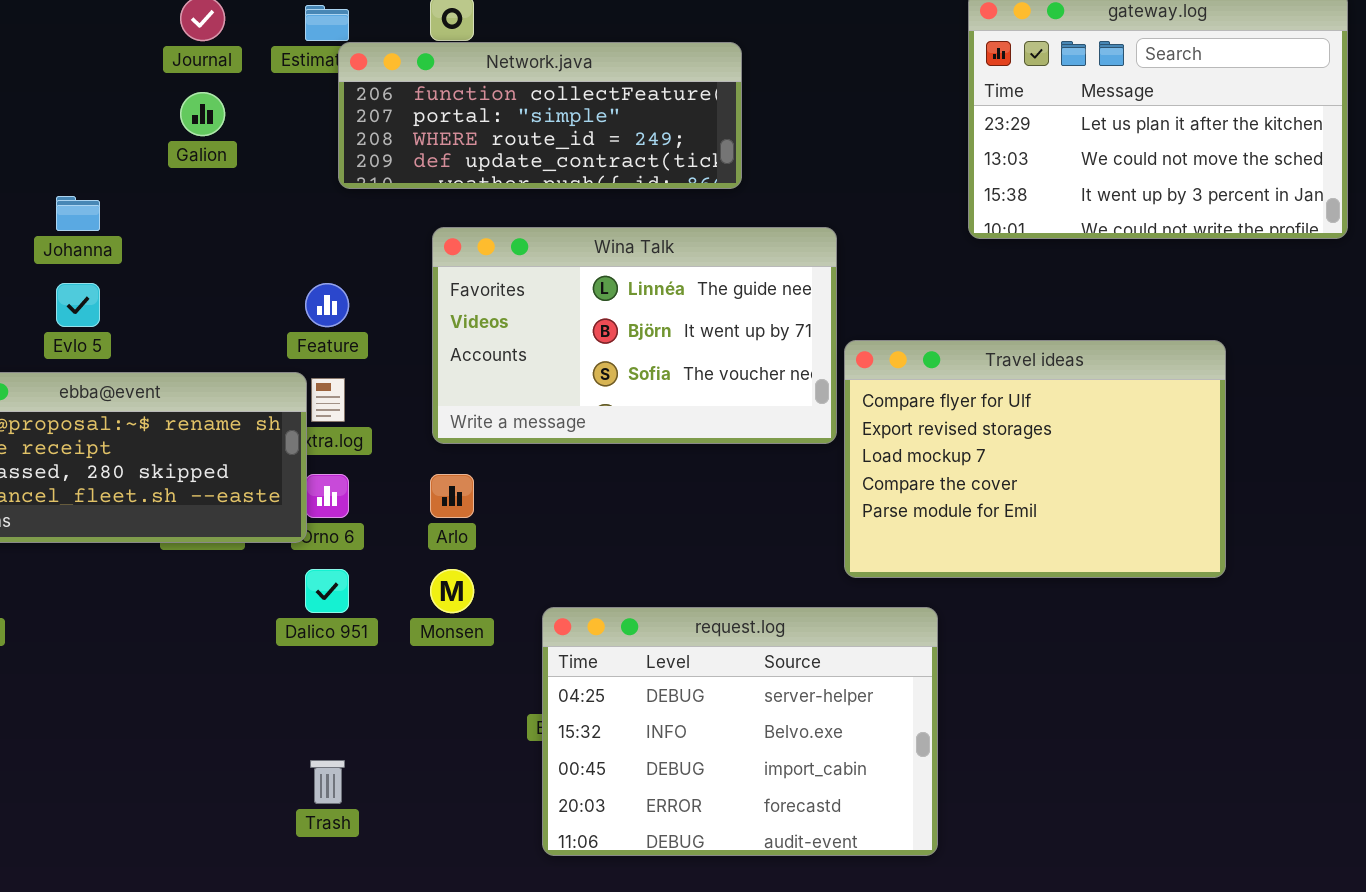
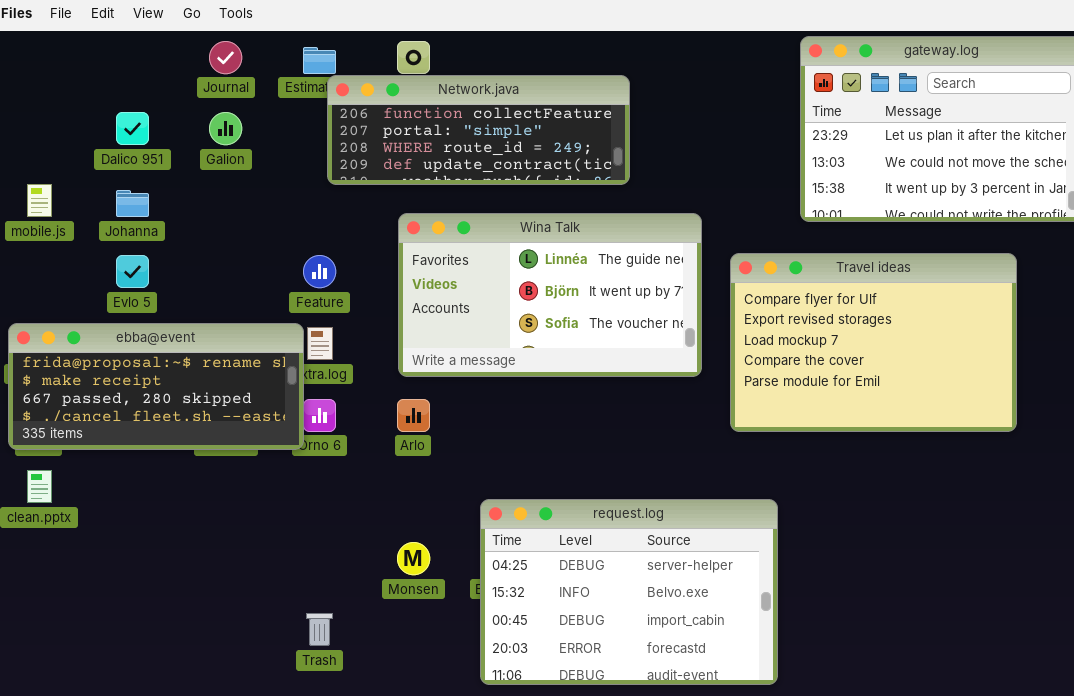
Travel ideas: [844,340,1226,578] -> [730,253,1017,432], moved
Dalico 951: [305,569,349,613] -> [116,112,149,145], moved
Monsen: [430,569,474,613] -> [397,542,430,575], moved

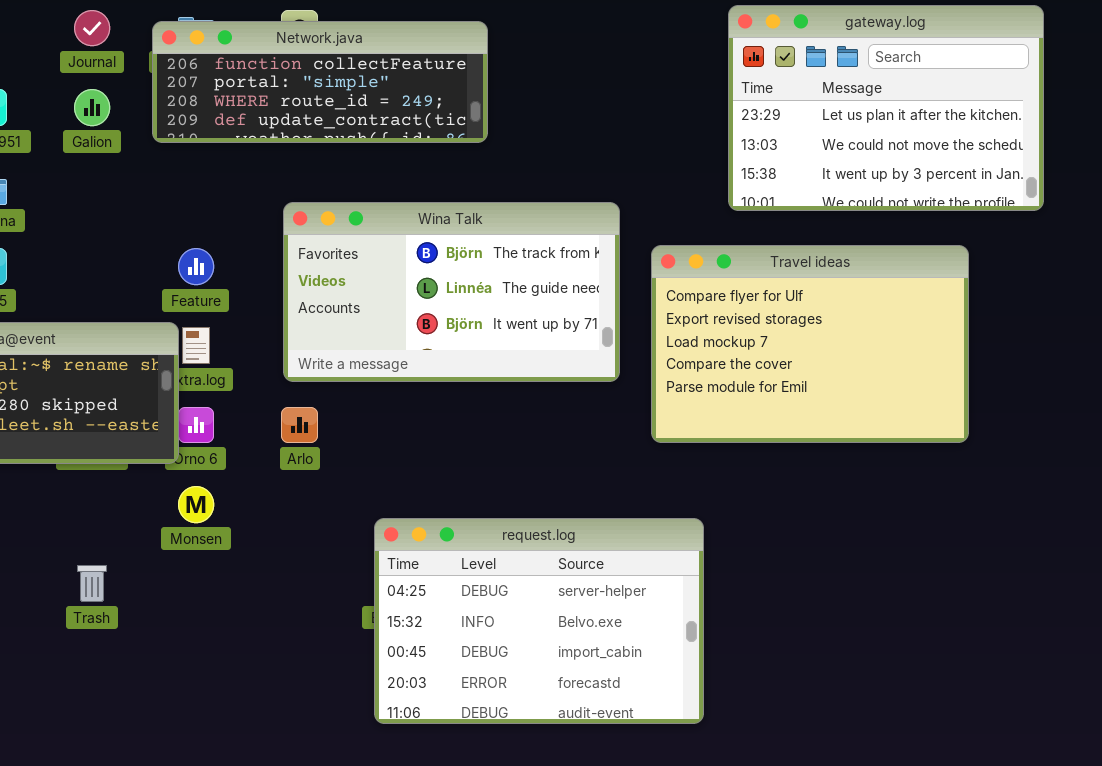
Network.java: [327,75,630,185] -> [152,21,488,143], moved
Wina Talk: [398,213,702,377] -> [283,202,620,382], scrolled up 1 row
Monsen: [397,542,430,575] -> [178,486,214,523], moved
Trash: [306,613,333,646] -> [77,565,107,602], moved

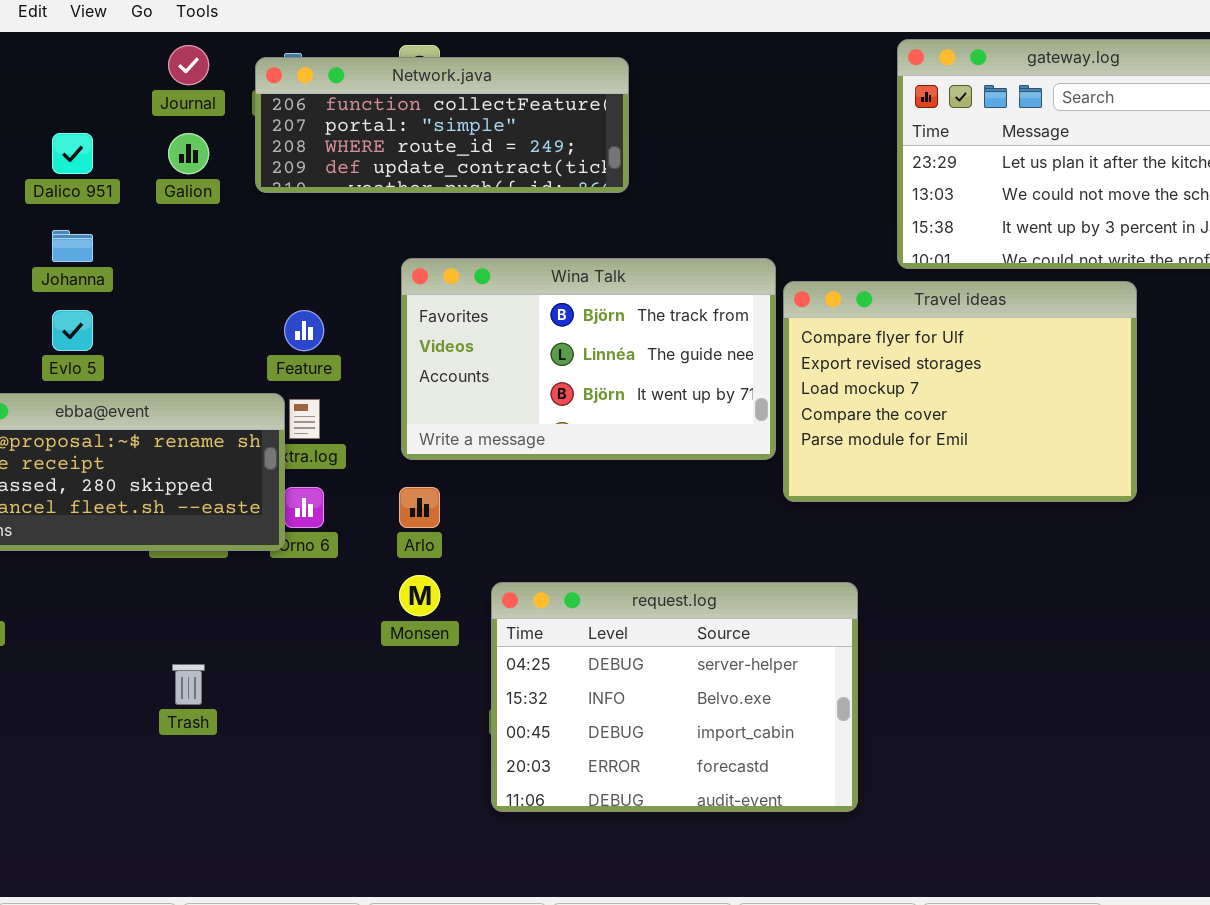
Travel ideas: [651,245,969,443] -> [783,281,1137,502], moved
Monsen: [178,486,214,523] -> [399,575,440,616], moved
request.log: [374,518,704,724] -> [491,582,858,812], moved

